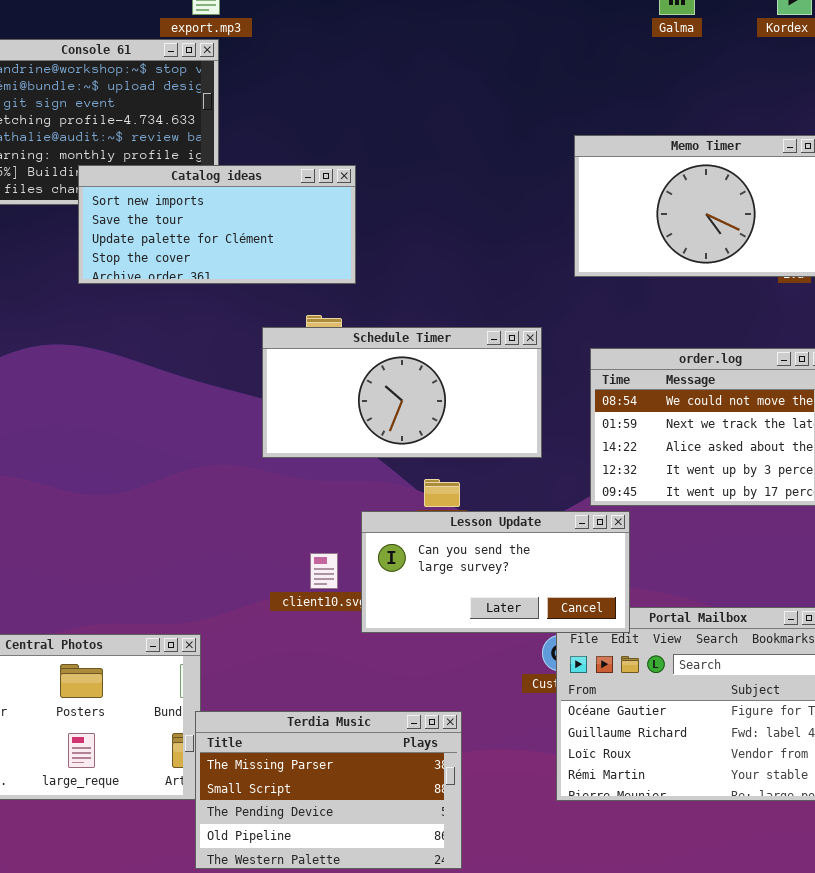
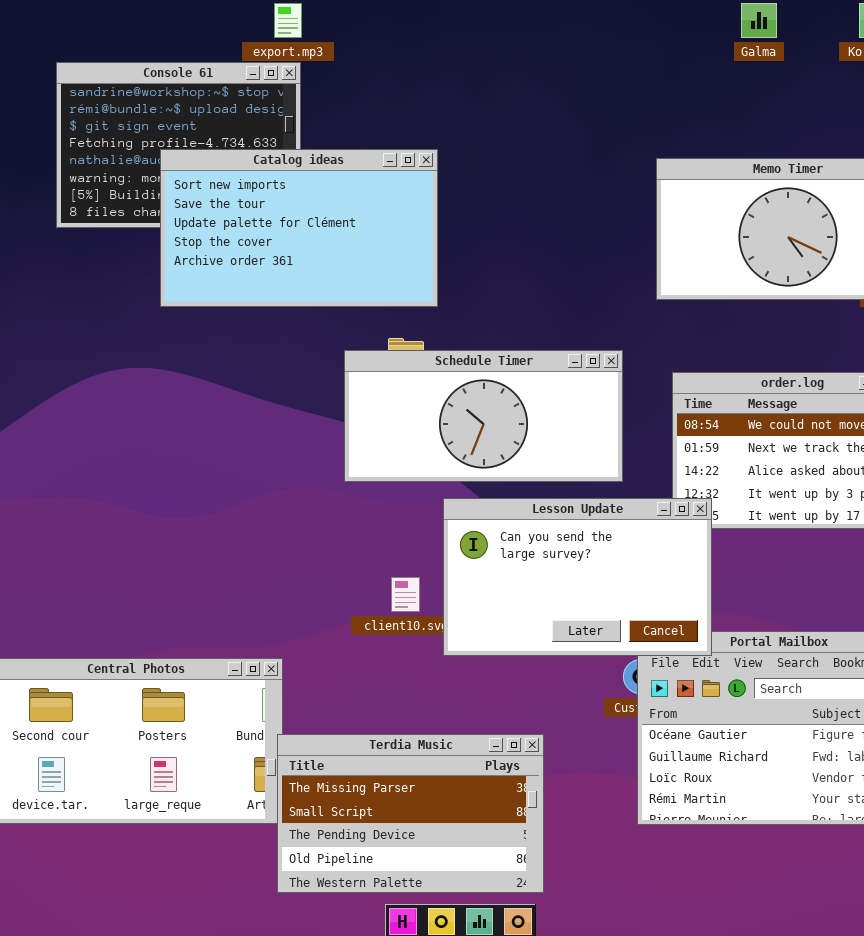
Catalog ideas: [78,165,356,284] -> [160,149,438,307], resized
Lesson Update: [361,511,630,633] -> [443,498,712,656], resized

